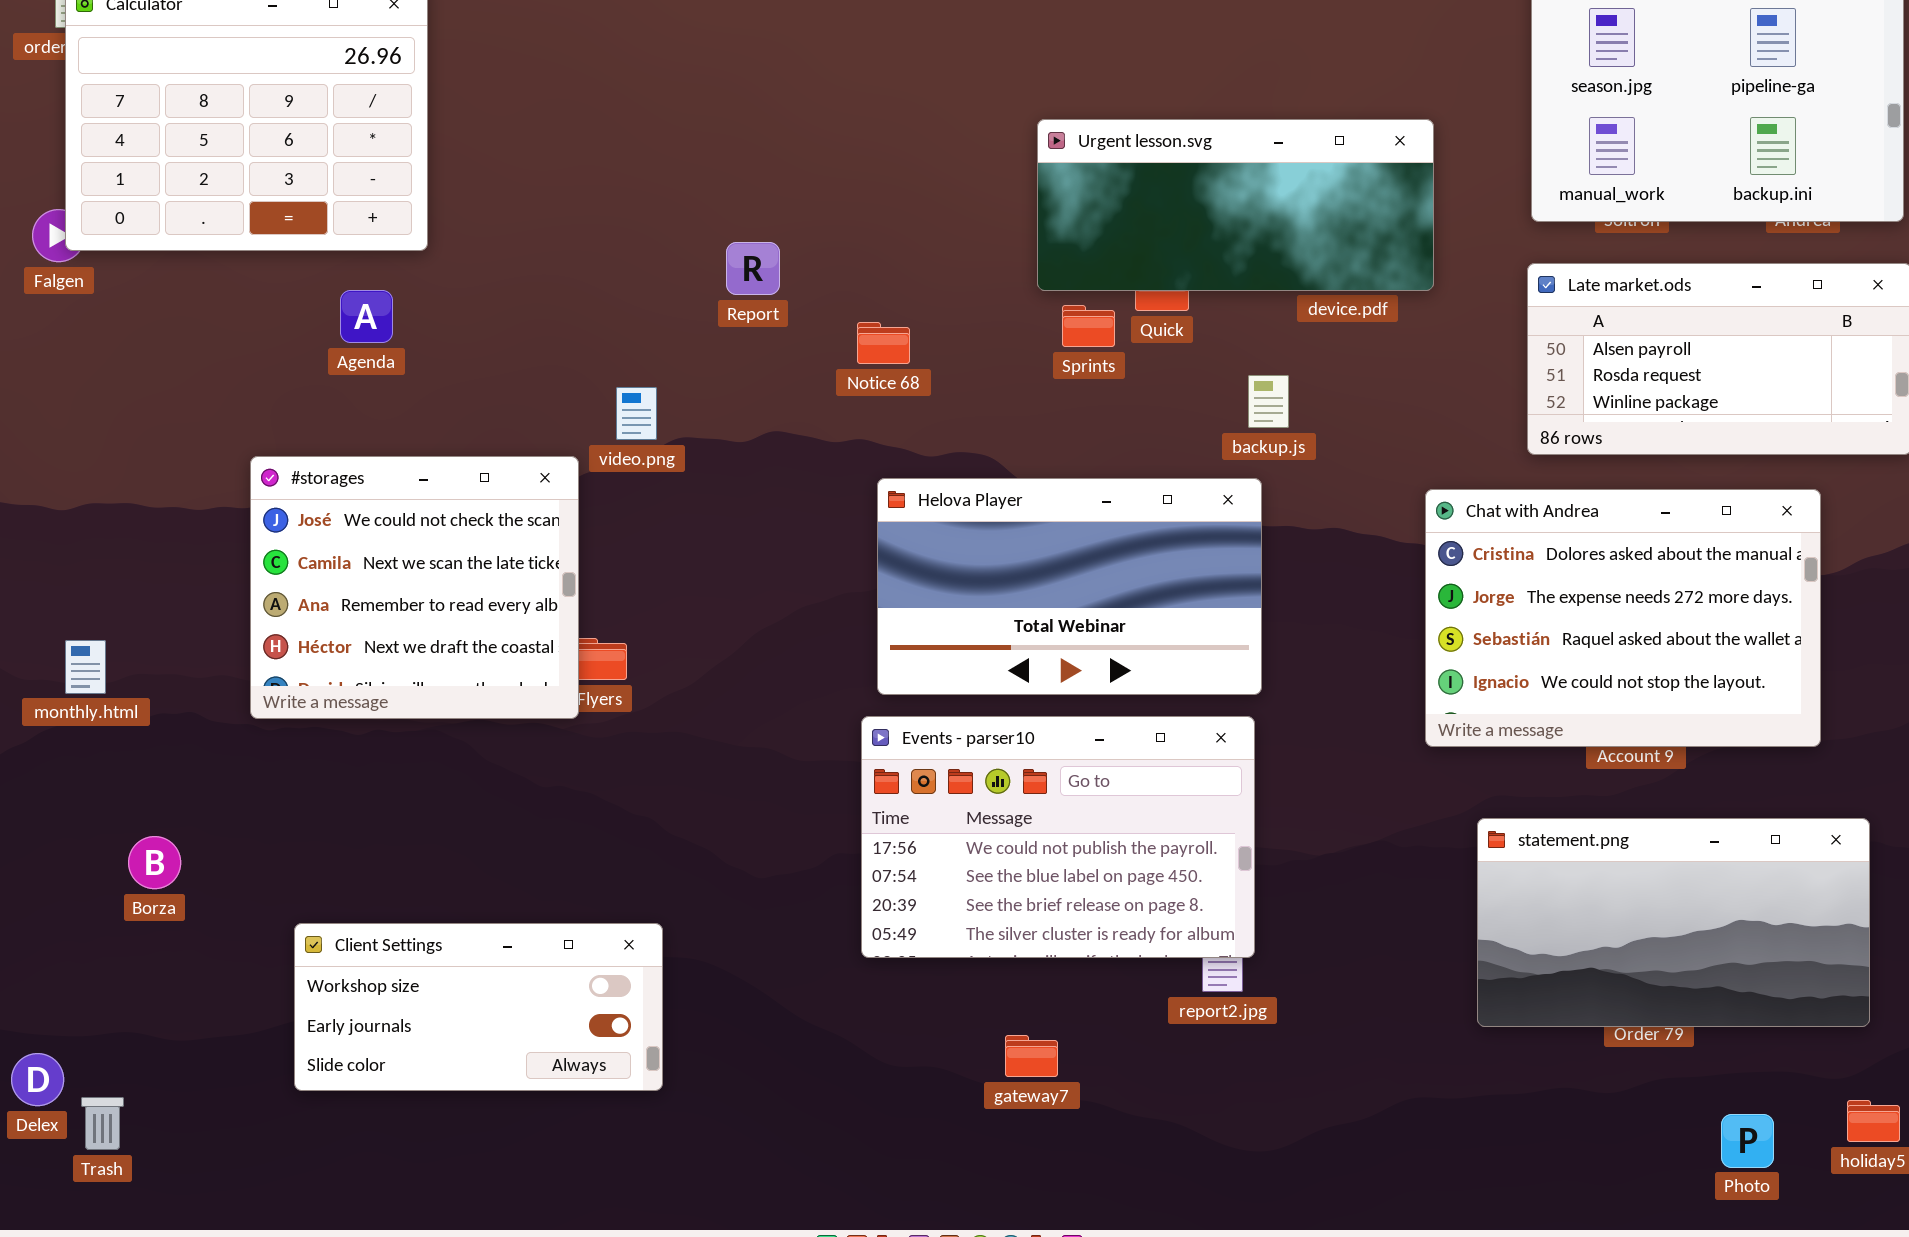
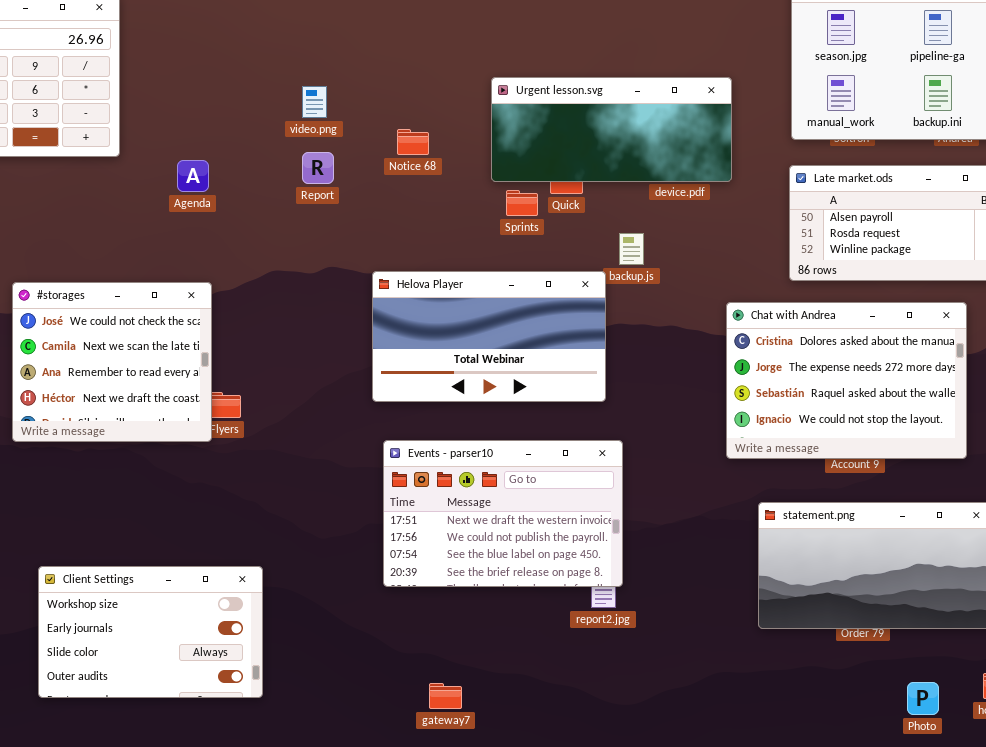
Agenda: [340,290,393,343] -> [177,160,209,192], moved
Notice 68: [857,322,910,364] -> [397,129,429,155], moved
video.png: [616,387,657,440] -> [302,86,327,118], moved
Helova Player: [877,478,1262,695] -> [372,271,606,402], moved
Events - parser10: [861,716,1255,958] -> [383,440,623,587], scrolled up 1 row
Client Settings: [294,923,663,1091] -> [38,566,263,698], resized
gateway7: [1005,1035,1058,1077] -> [429,683,462,709], moved

